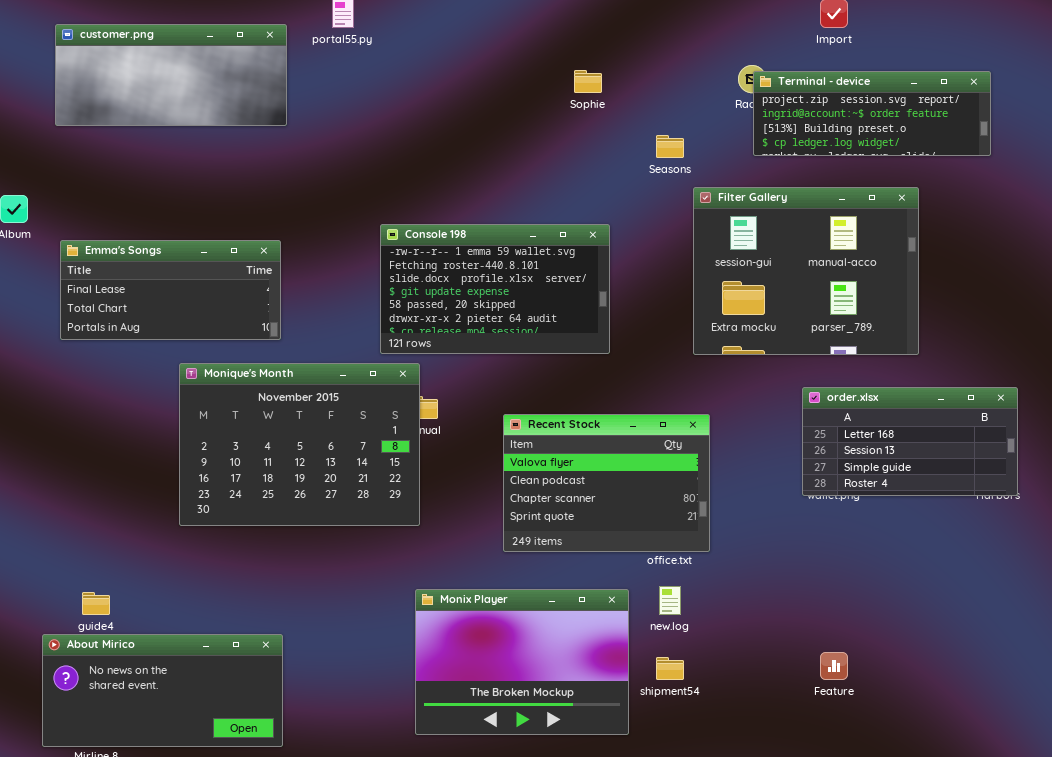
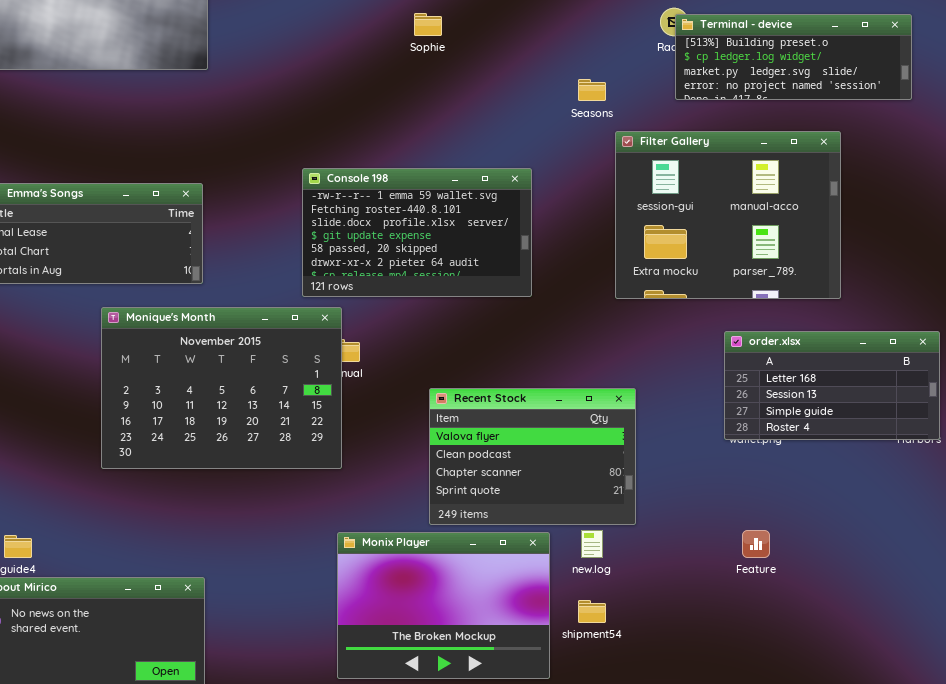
Sophie: [574,70,602,93] -> [414,13,442,36], moved
Terminal - device: [753,71,991,156] -> [675,14,912,100], scrolled down 2 rows
Recent Stock: [503,414,710,552] -> [429,388,636,525], moved
Feature: [820,652,848,680] -> [742,530,770,558], moved

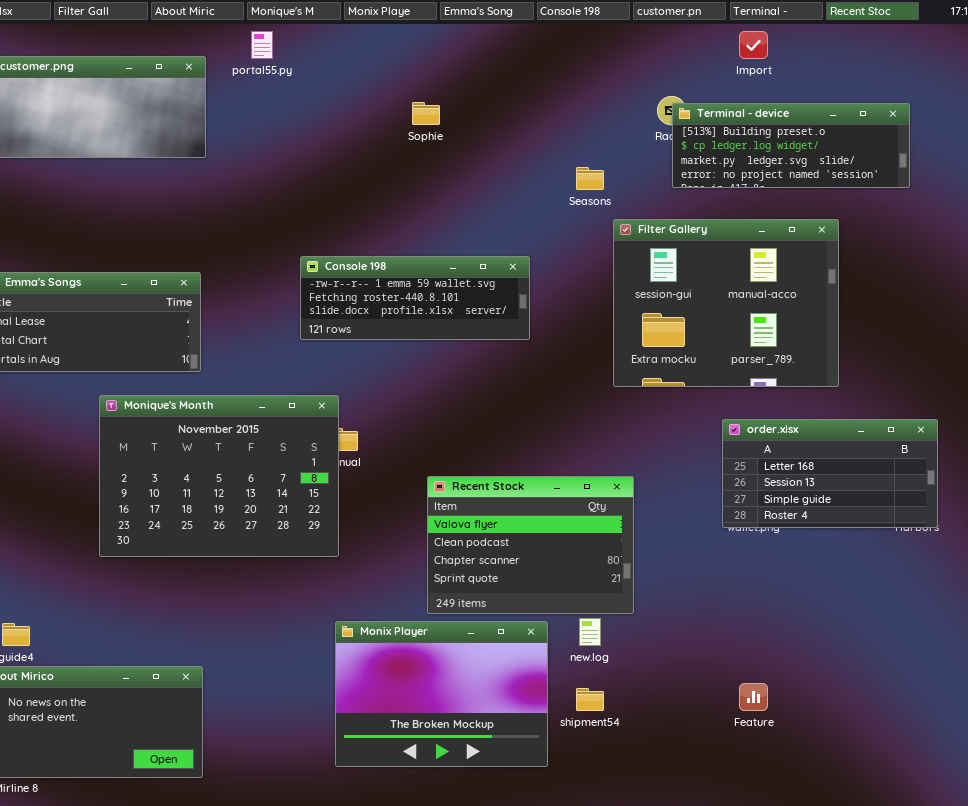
Console 198: [302,168,532,297] -> [300,256,530,340], resized
Feature: [742,530,770,558] -> [739,683,768,711], moved

